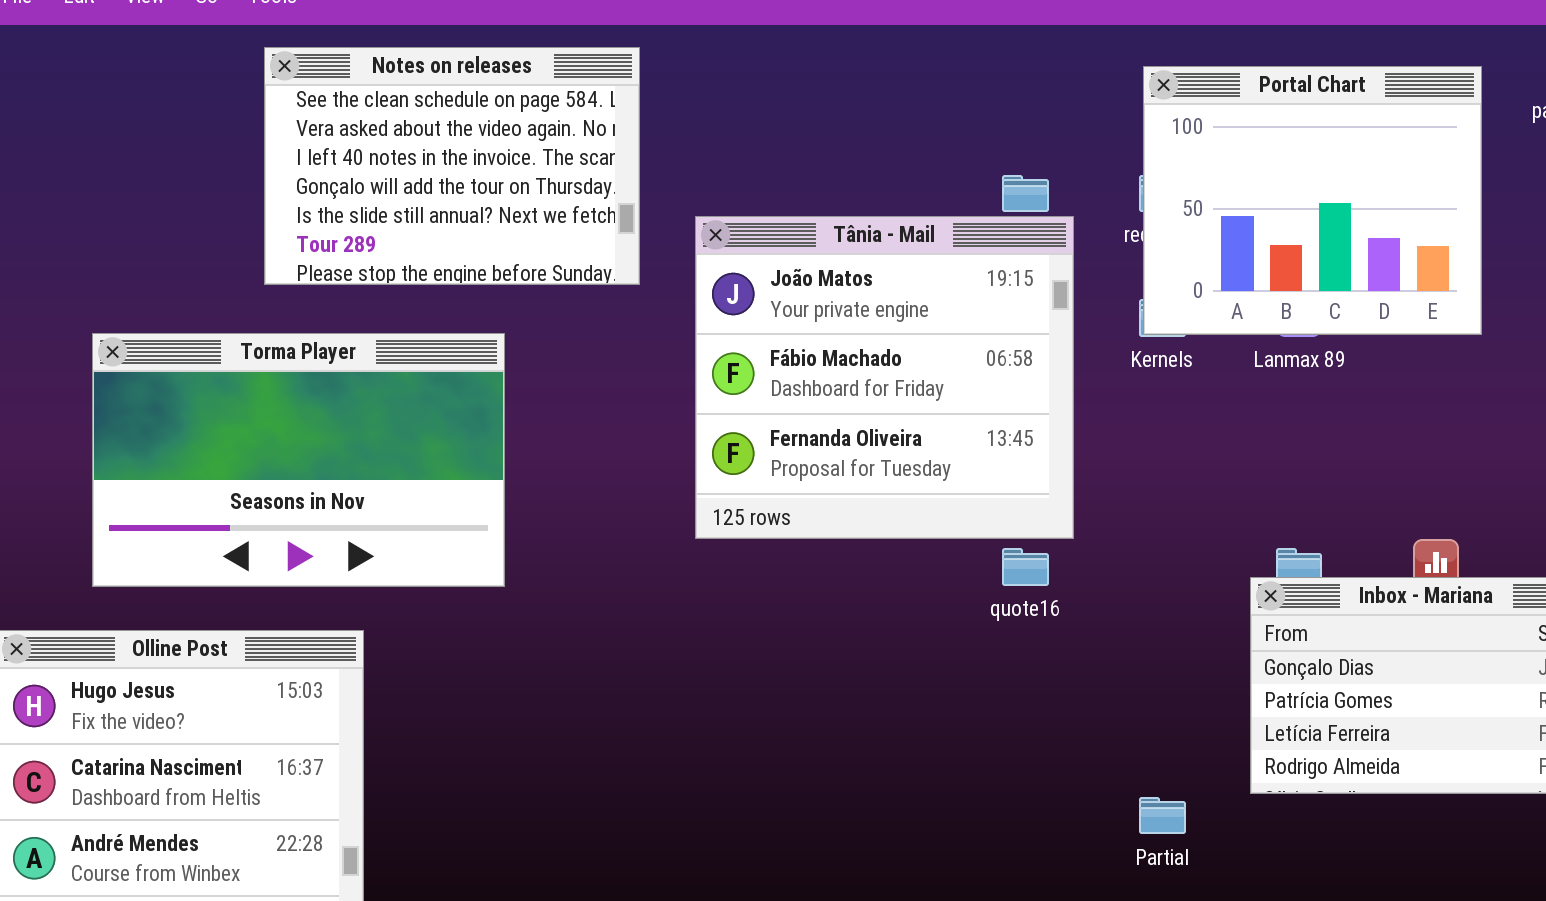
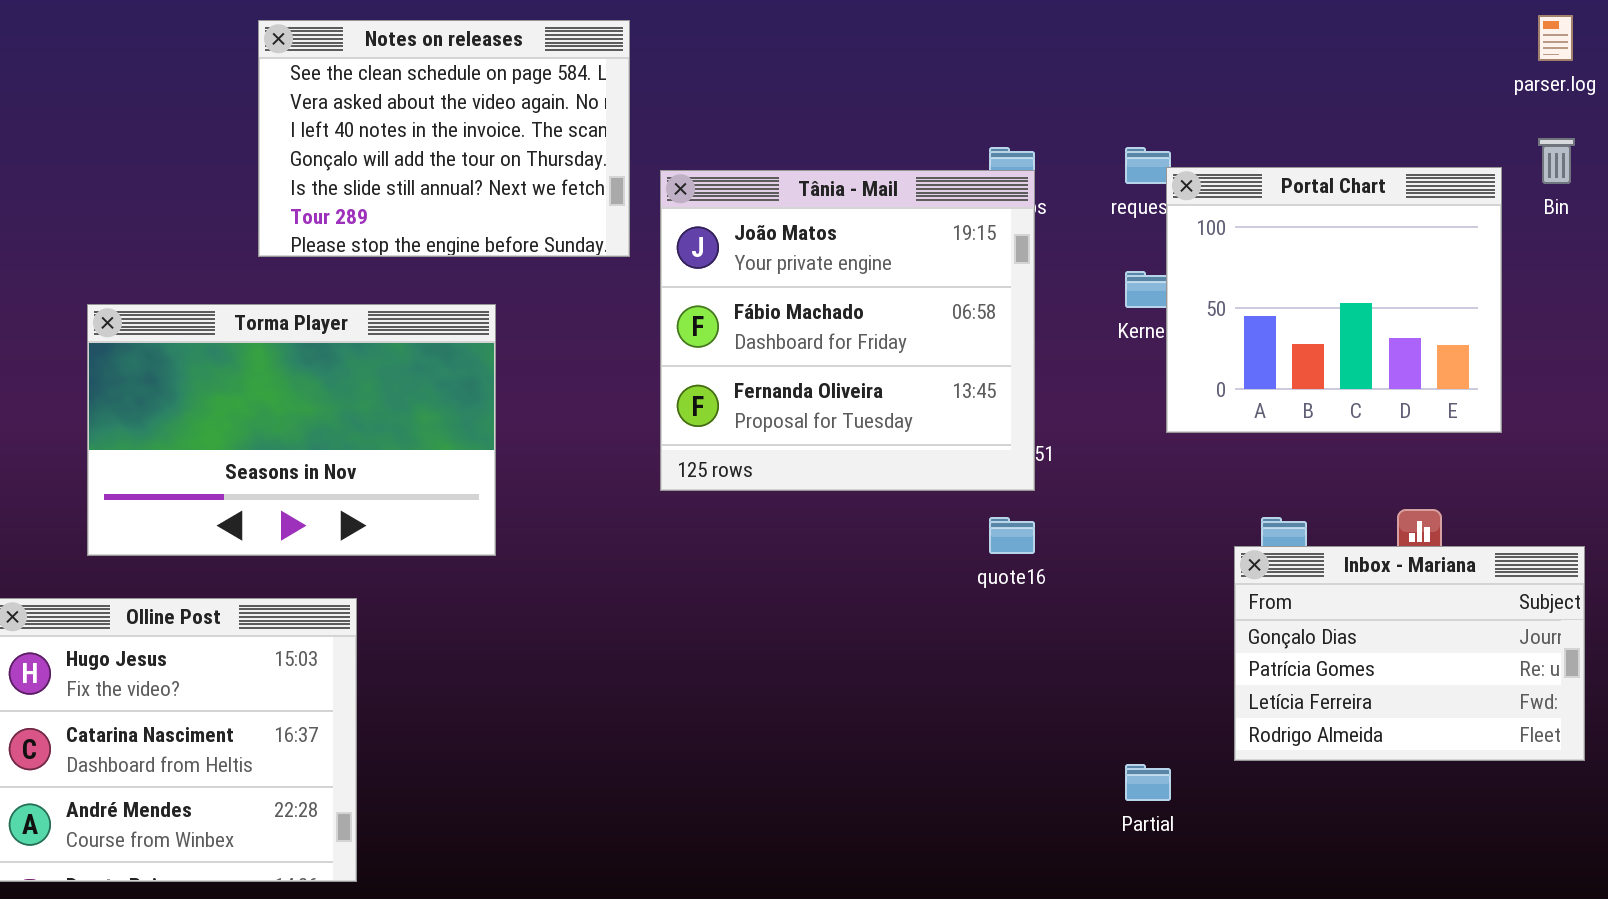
Portal Chart: [1143,66,1482,335] -> [1166,167,1502,433], moved
Tânia - Mail: [695,216,1074,539] -> [660,170,1035,491], moved

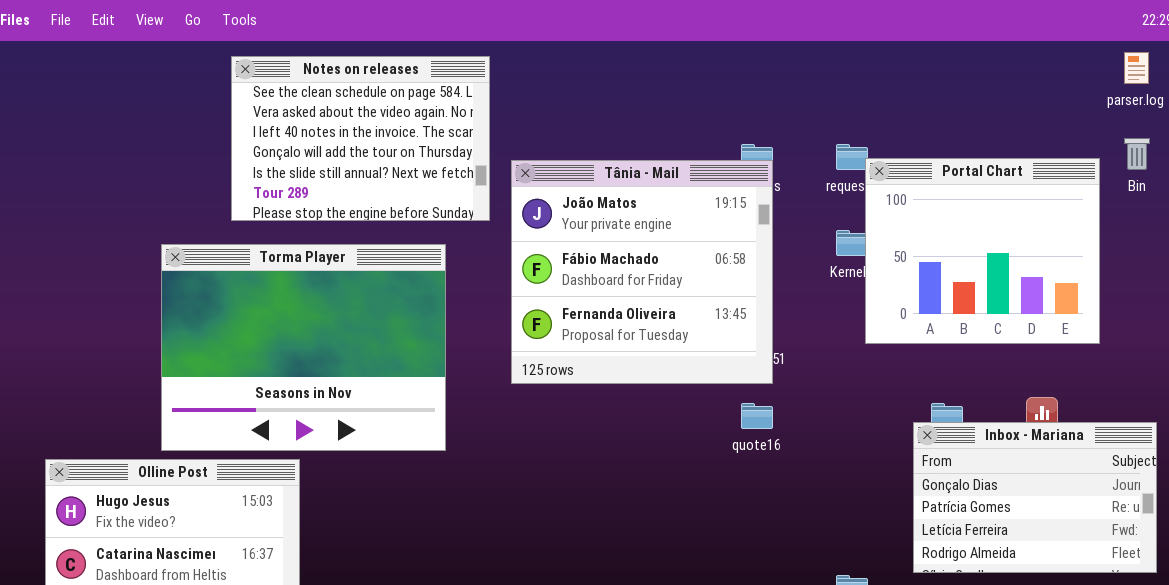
Torma Player: [87,304,496,556] -> [161,244,446,451], moved, resized

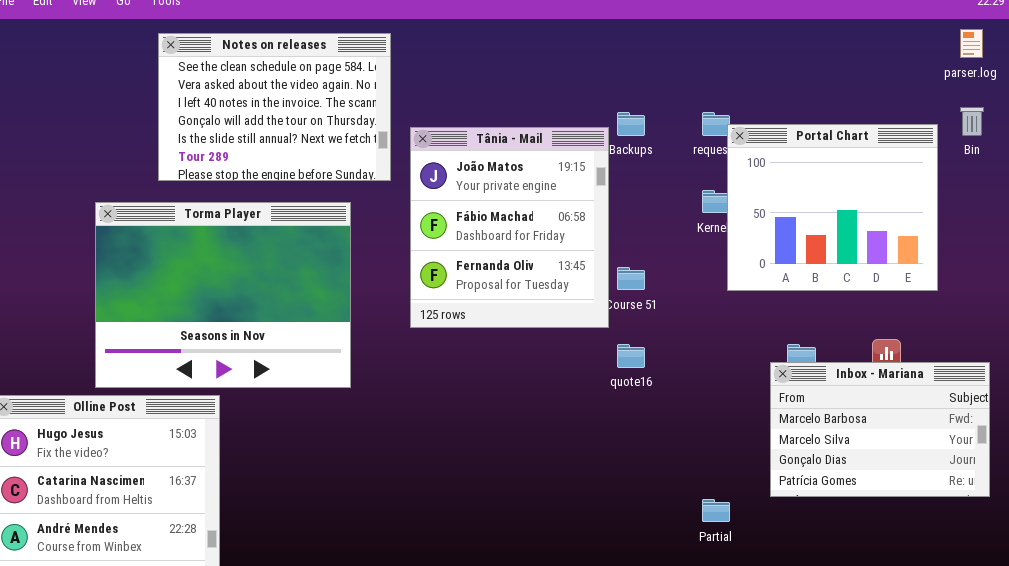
Tânia - Mail: [511,160,773,384] -> [410,127,609,328], resized
Inbox - Mariana: [913,422,1157,573] -> [770,362,990,497], scrolled up 2 rows

